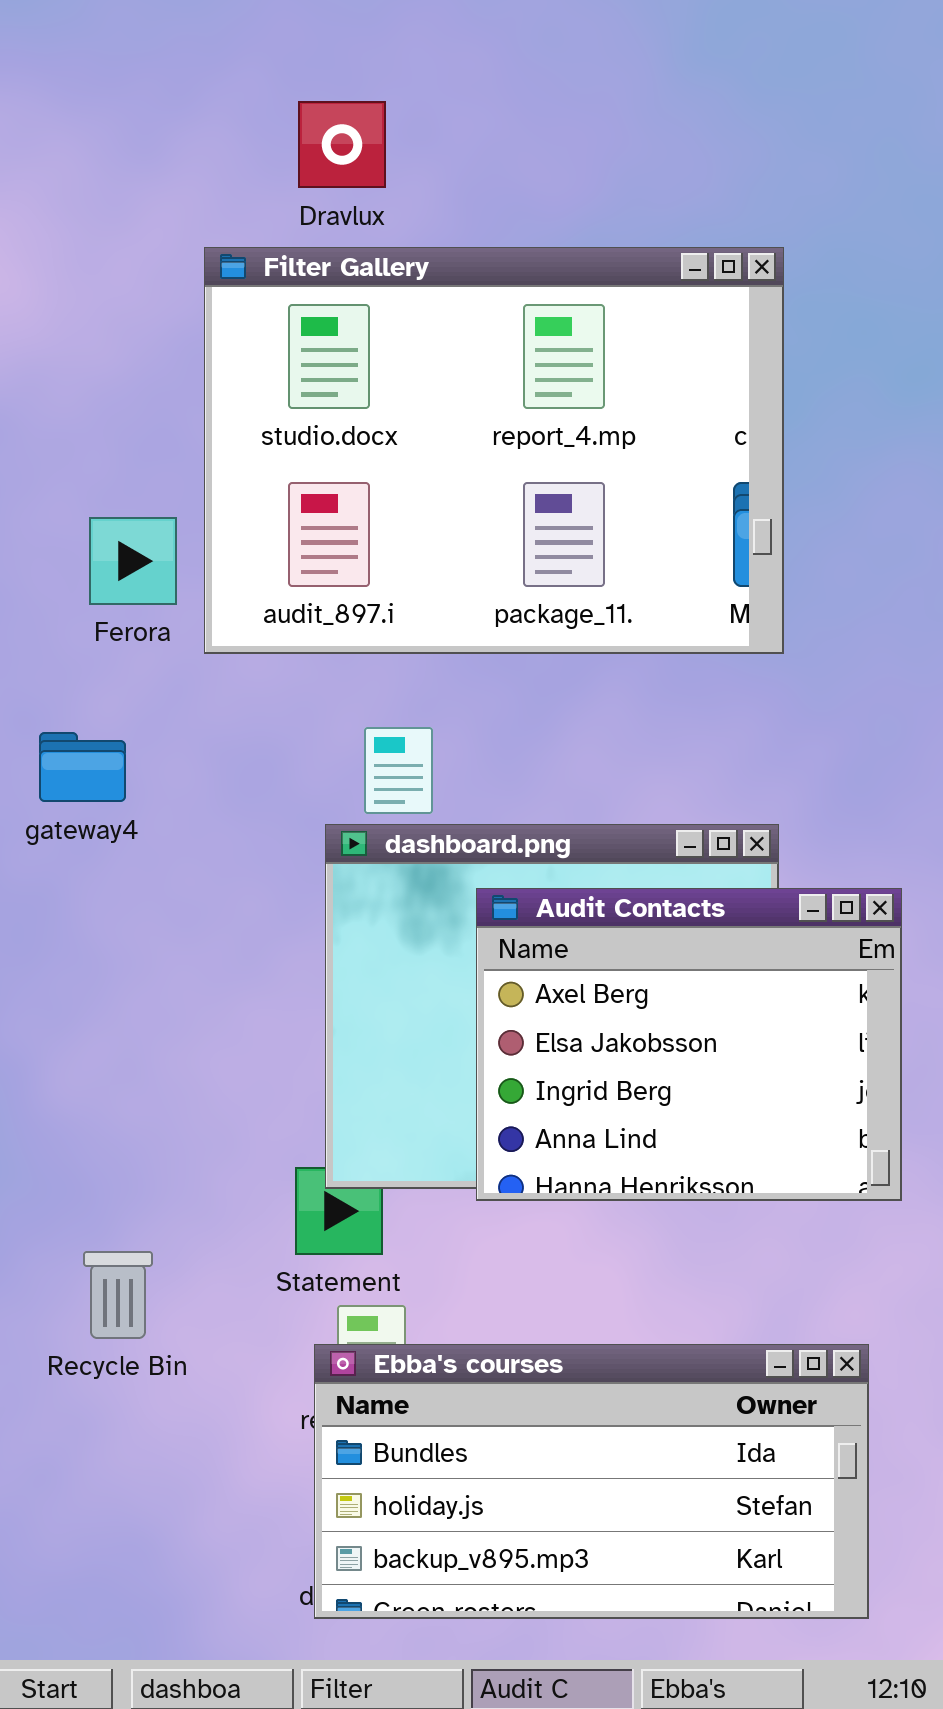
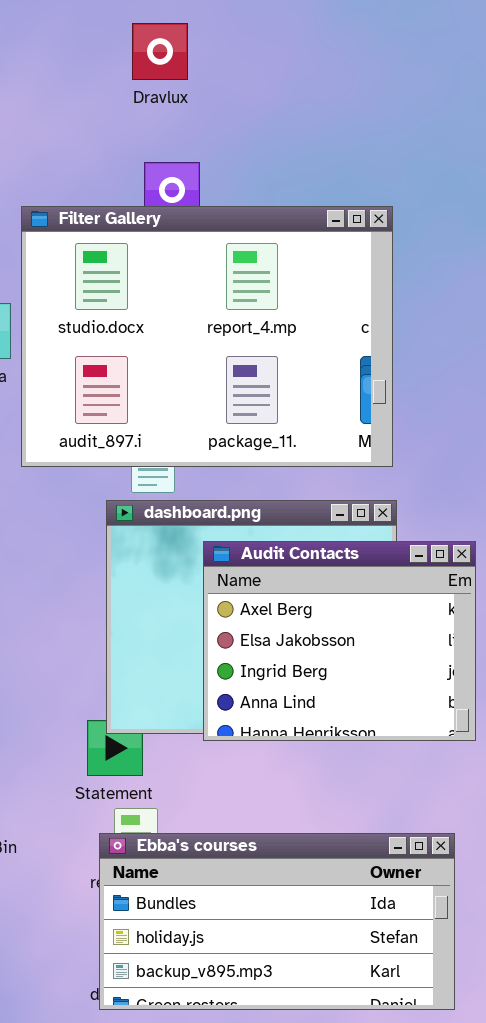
Dravlux: [298,101,386,188] -> [132,23,188,80], moved
Filter Gallery: [204,247,784,654] -> [21,206,393,467], moved

